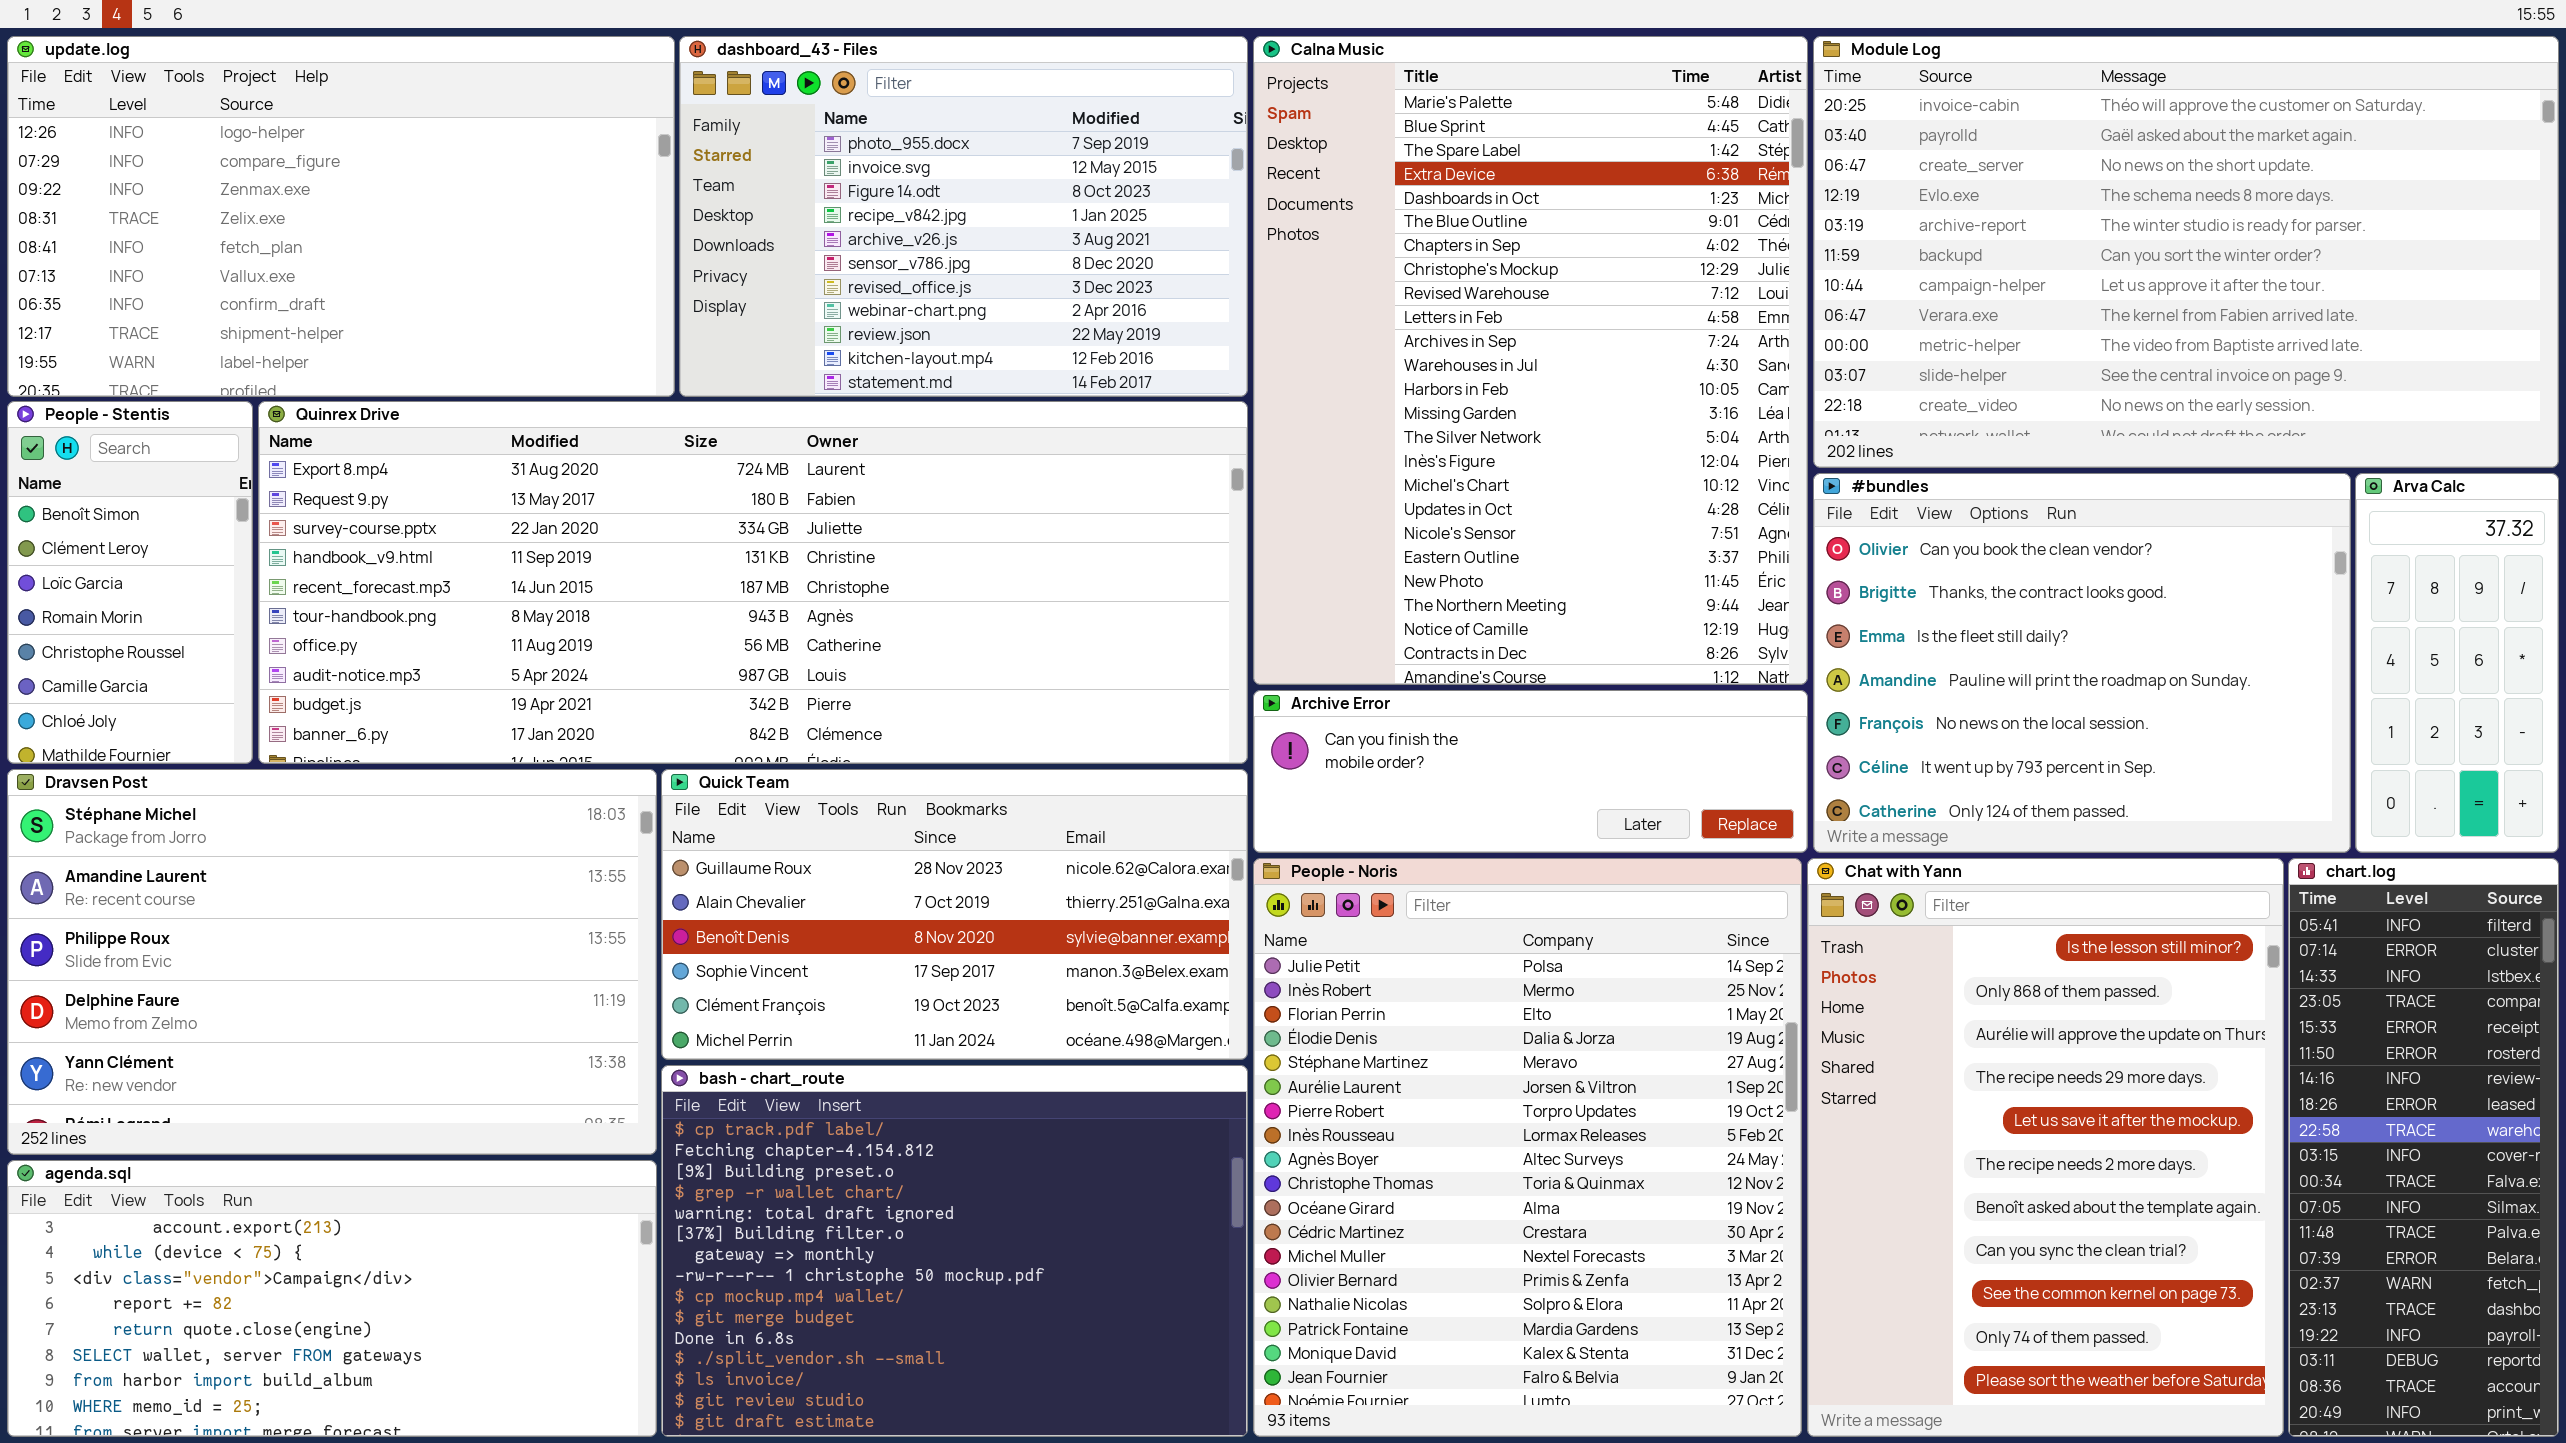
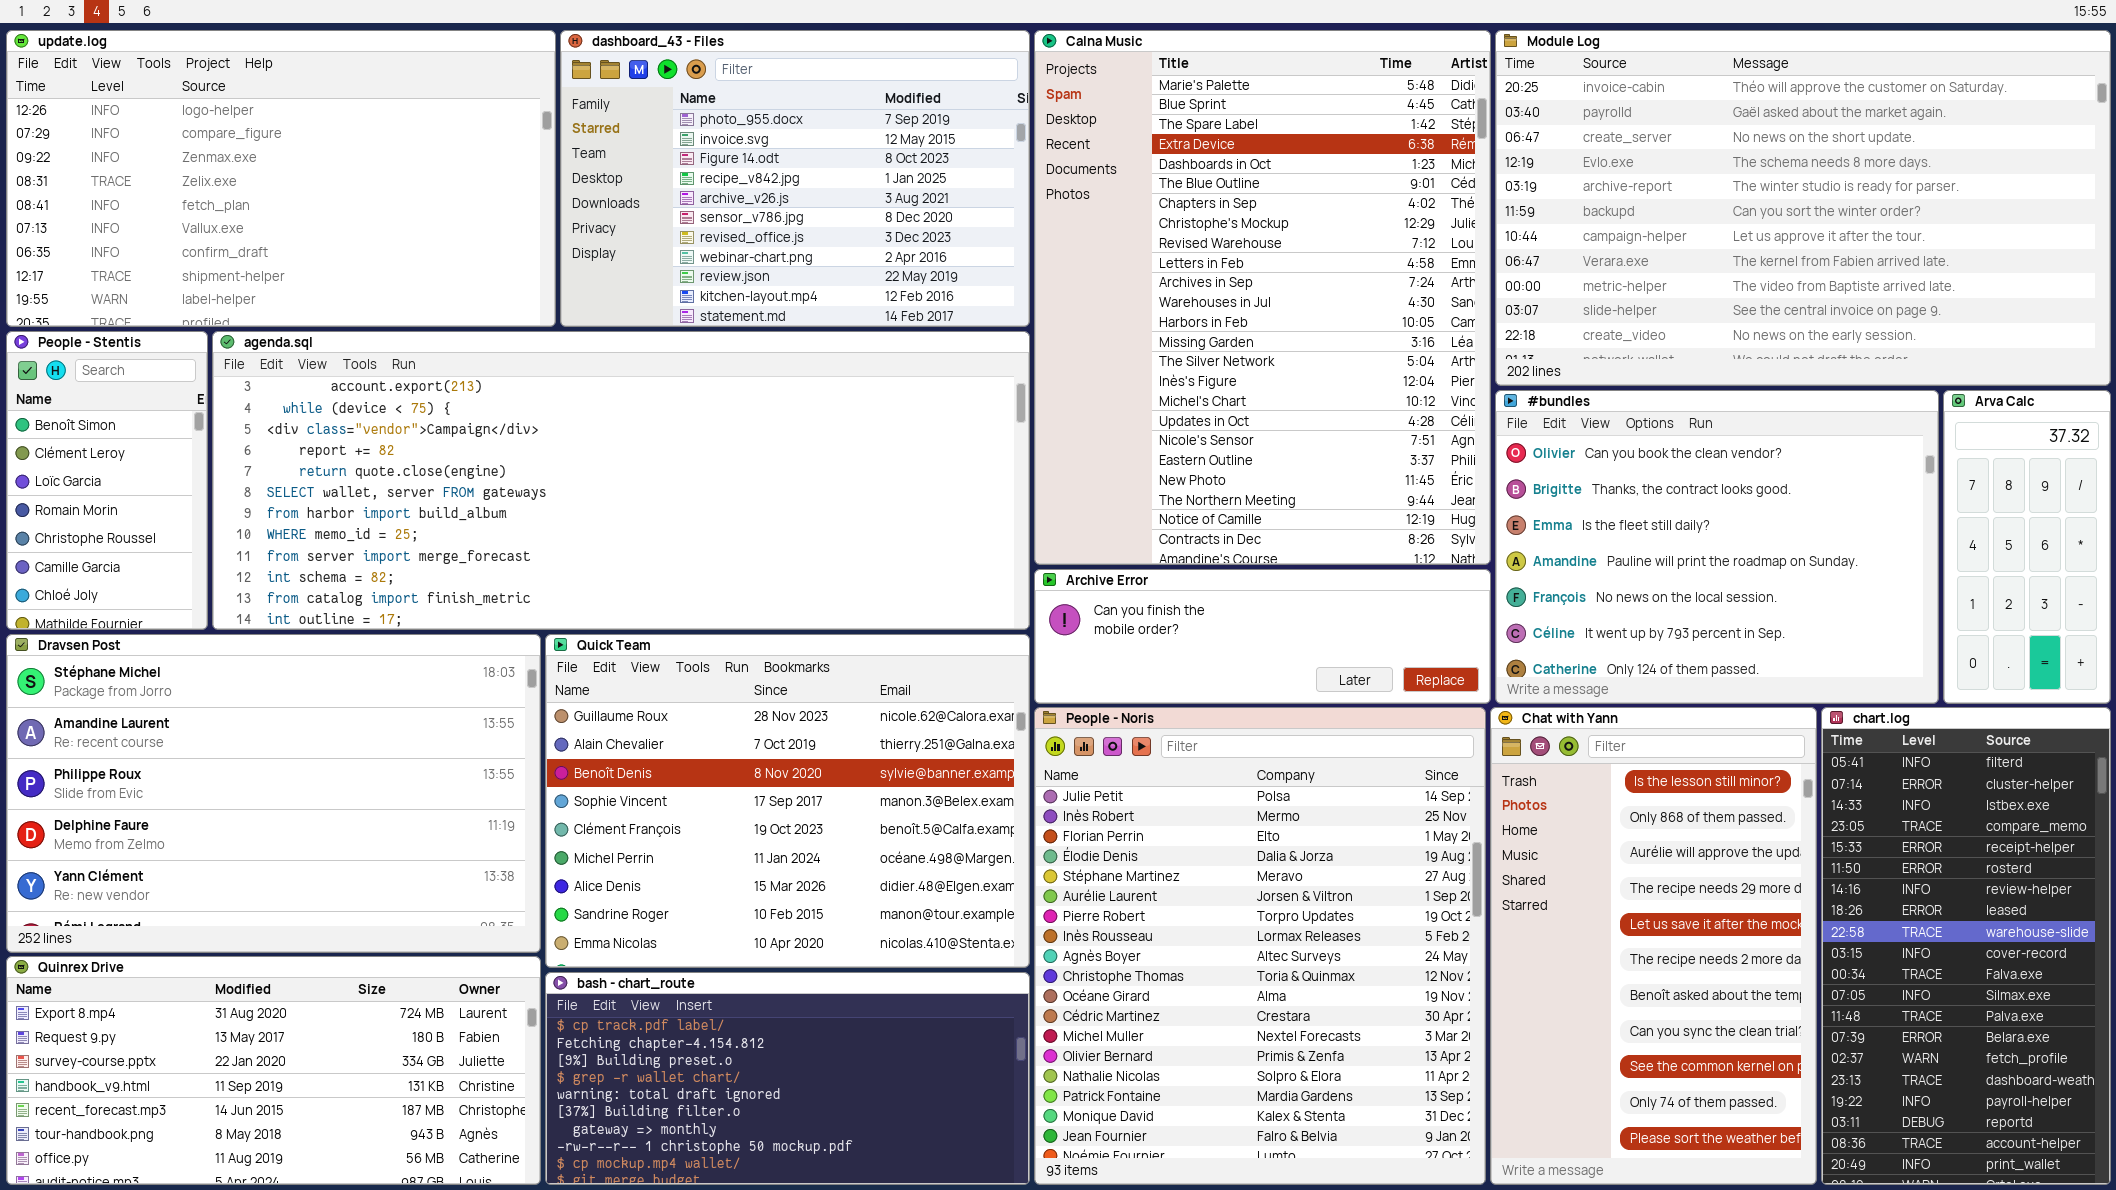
Quinrex Drive: [258,401,1248,764] -> [6,956,541,1185], moved, resized
Quick Team: [661,769,1248,1060] -> [545,634,1030,968], resized
Chat with Yann: [1807,858,2284,1437] -> [1490,707,1817,1185], resized
chart.log: [2288,858,2559,1437] -> [1821,707,2111,1185], resized
bash - chart_route: [661,1065,1248,1437] -> [545,972,1030,1185], resized
agenda.sql: [7,1160,657,1437] -> [212,331,1030,630], moved, resized

